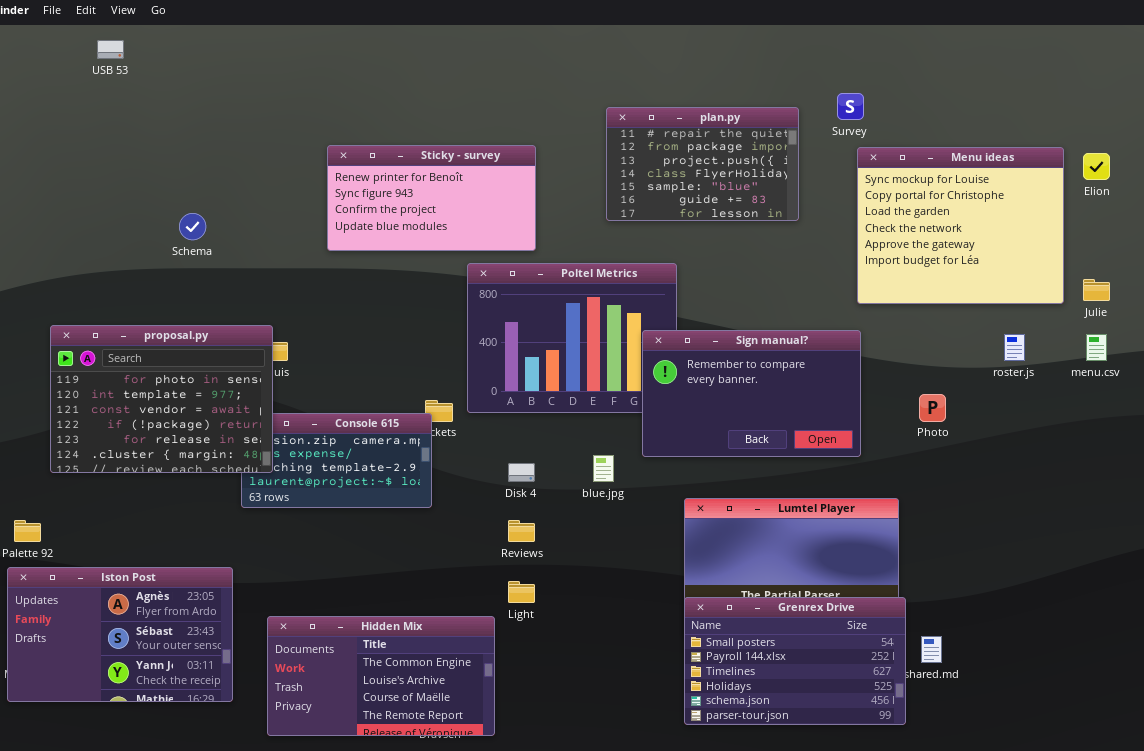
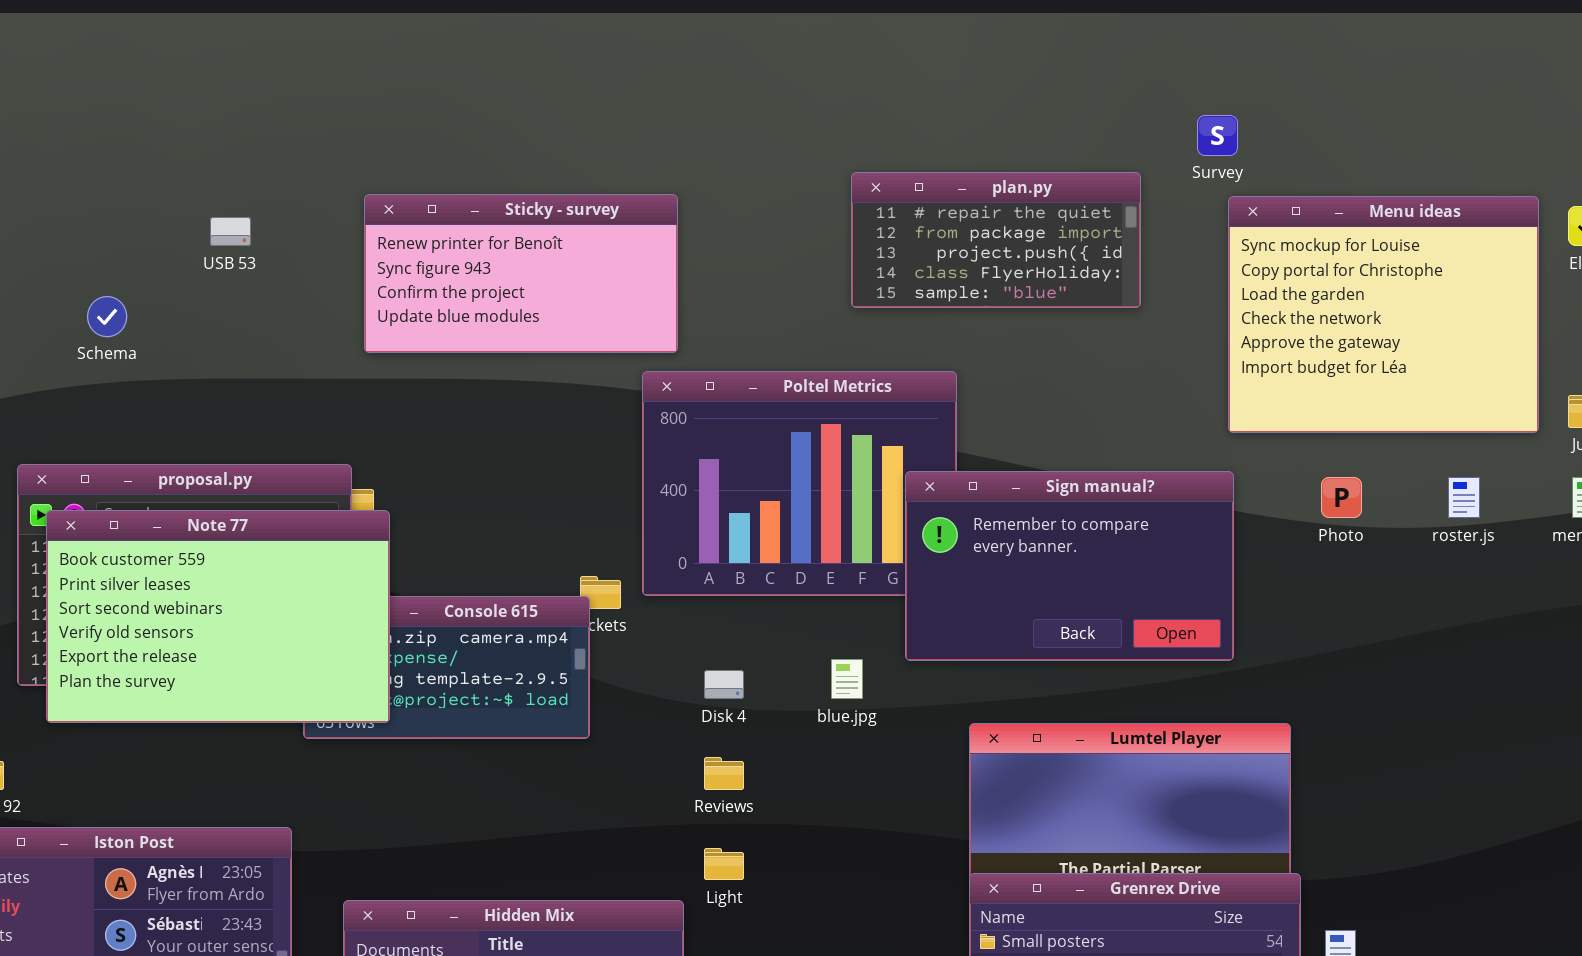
USB 53: [97,40,124,59] -> [210,217,251,246], moved
plan.py: [606,107,799,221] -> [851,172,1141,308], resized
Sticky - survey: [327,145,536,251] -> [364,194,678,353], moved
Schema: [179,213,206,240] -> [87,296,127,337], moved
Note 77: none -> [46,510,390,723], opened
Photo: [919,394,946,422] -> [1321,477,1362,518], moved

